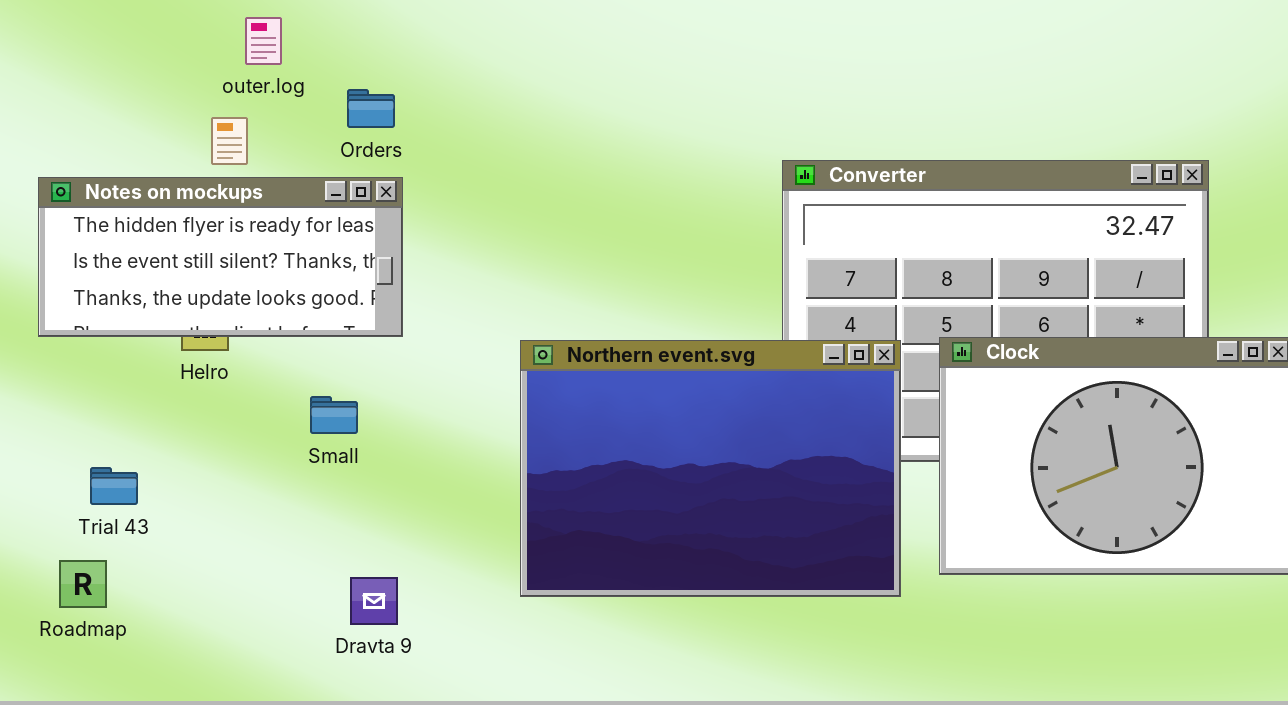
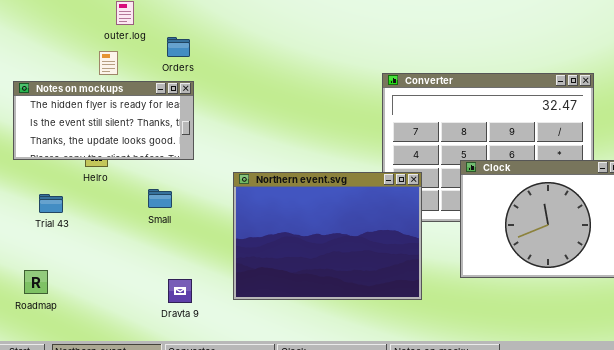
Northern event.svg: [520,340,901,597] -> [233,172,422,300], moved
Trial 43: [90,467,138,505] -> [39,194,63,213], moved

